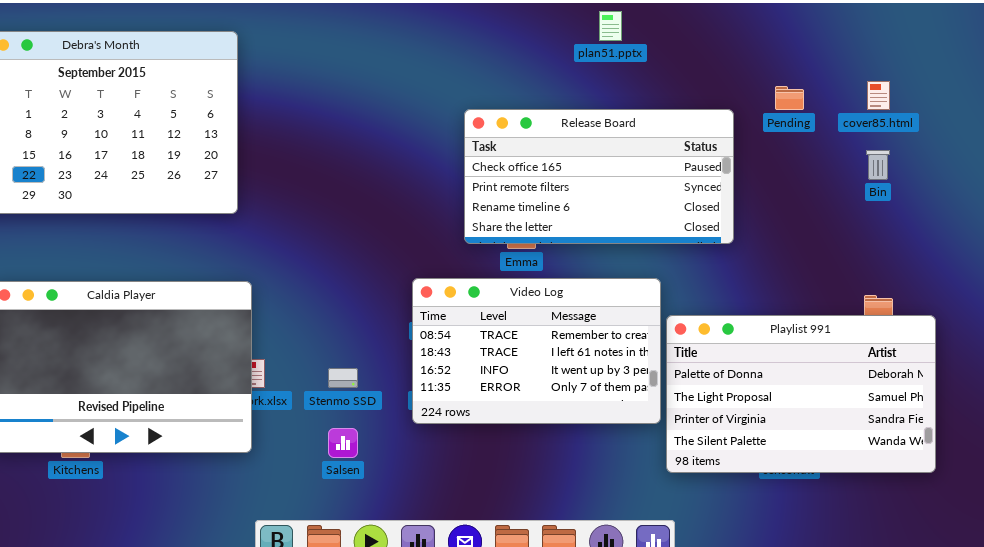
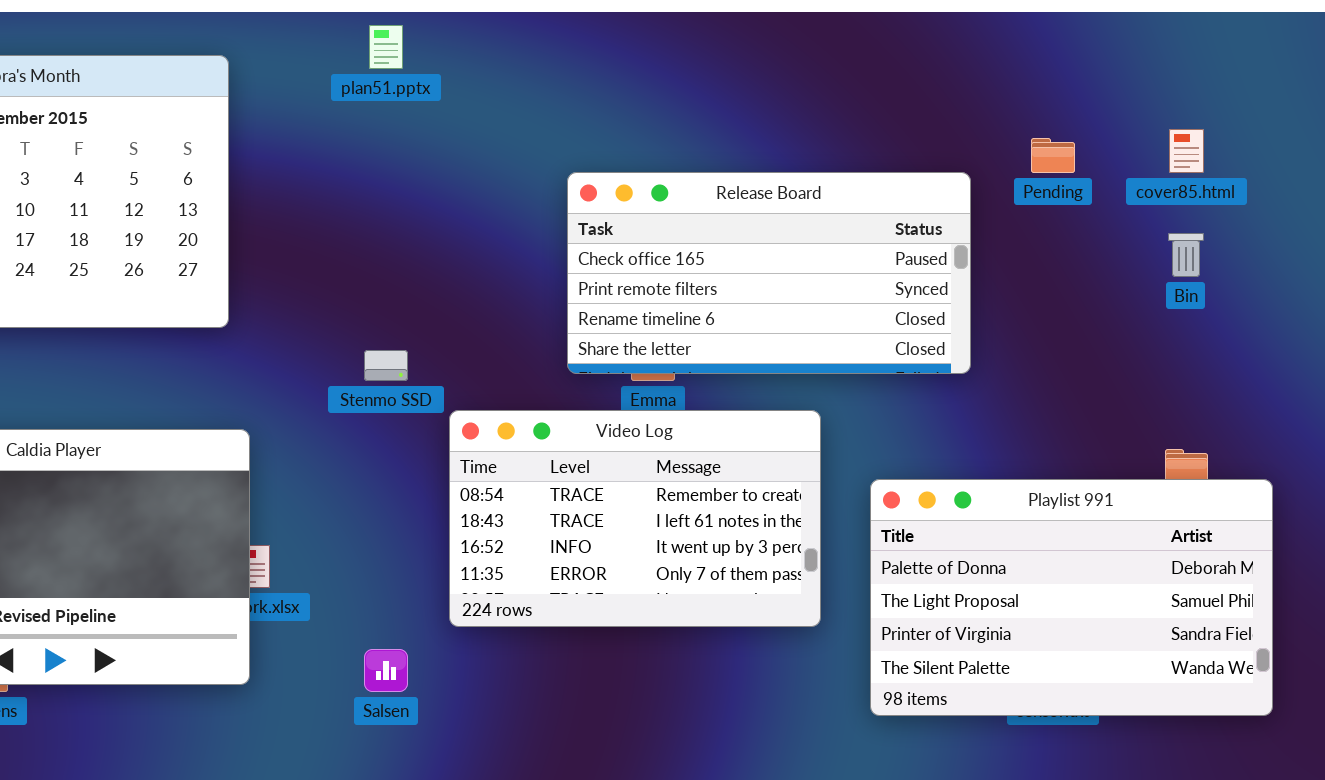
plan51.pptx: [599,11,622,41] -> [369,25,403,69], moved
Video Log: [412,278,661,424] -> [449,410,821,627], moved
Stenmo SSD: [328,368,358,388] -> [364,350,408,381], moved

